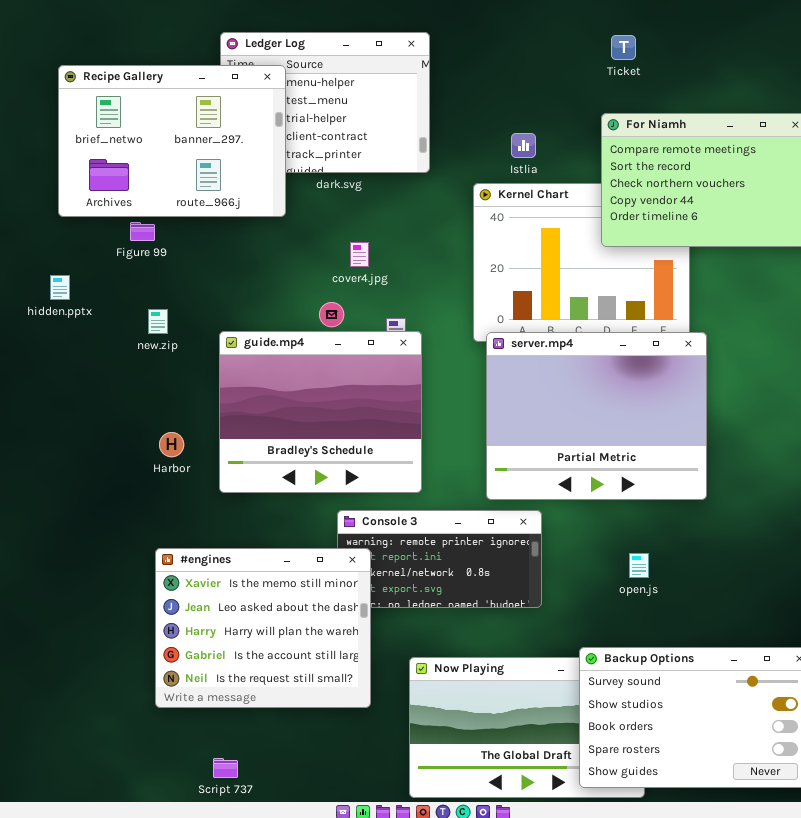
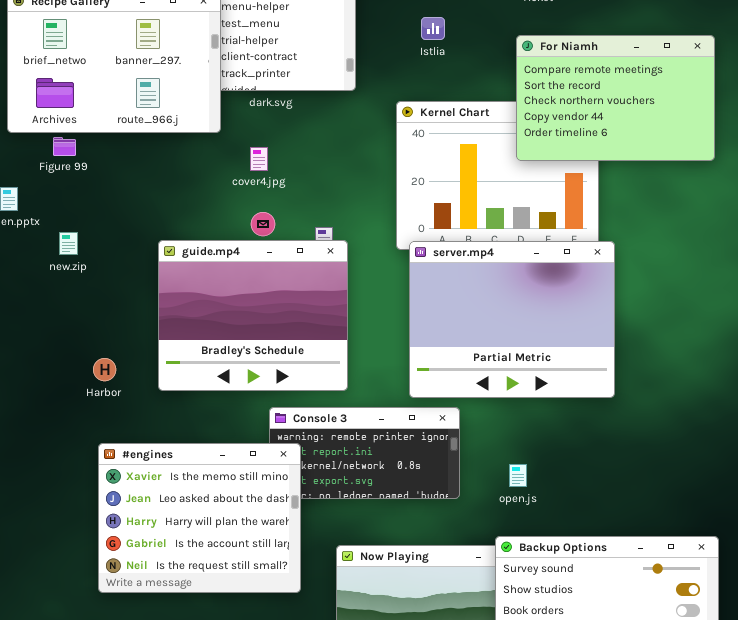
Istlia: [511,133,536,158] -> [421,17,445,40], moved
Figure 99: [130,222,155,241] -> [53,137,76,156], moved
cover4.jpg: [350,242,369,267] -> [250,147,268,171], moved
new.zip: [148,309,168,334] -> [59,232,78,255], moved
Harbor: [159,432,184,457] -> [93,358,116,381], moved
open.js: [629,553,649,578] -> [509,464,527,487], moved

